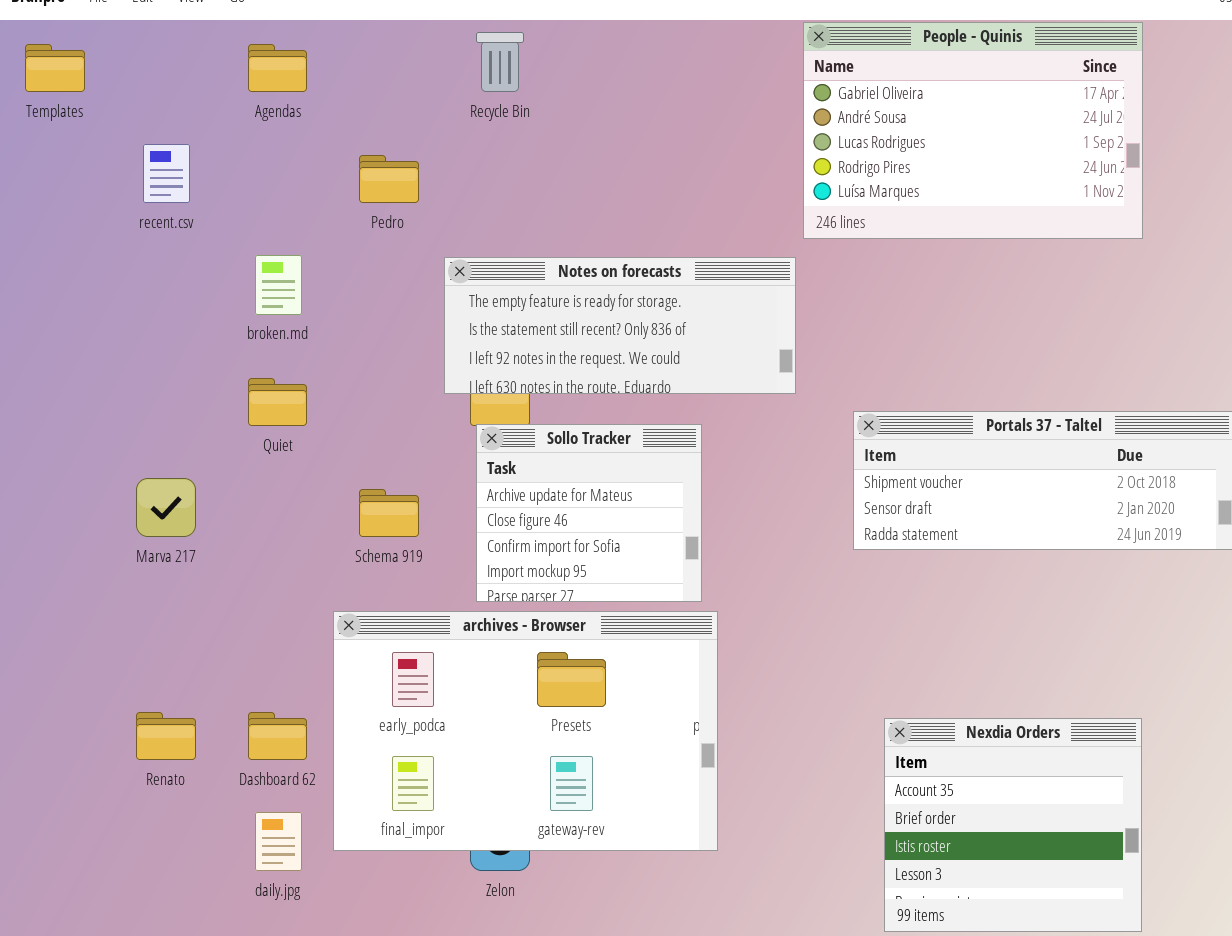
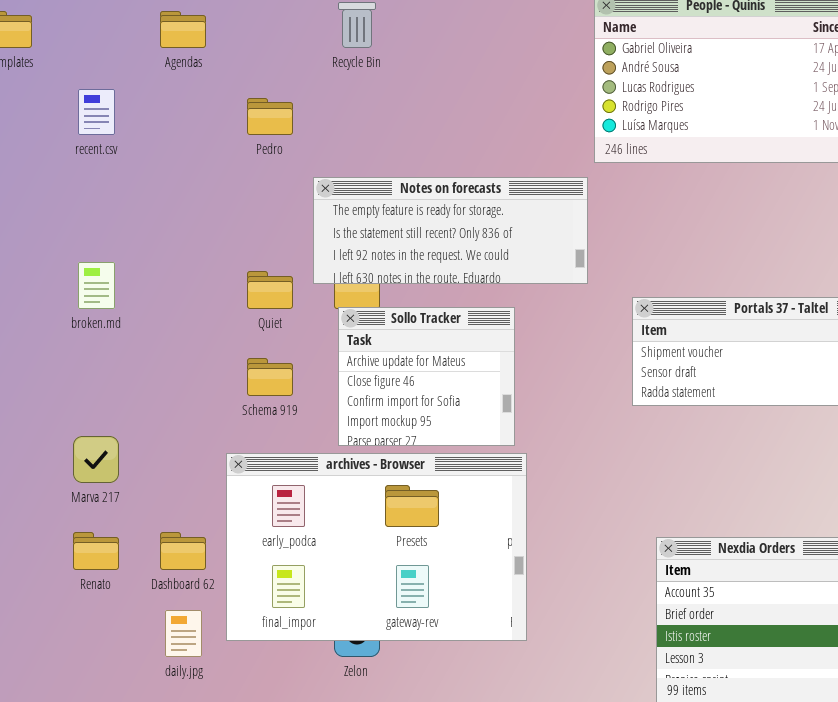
broken.md: [255,255,302,315] -> [78,262,115,309], moved
Quiet: [248,378,307,426] -> [247,271,293,309], moved
Marva 217: [136,478,196,537] -> [73,436,119,483], moved

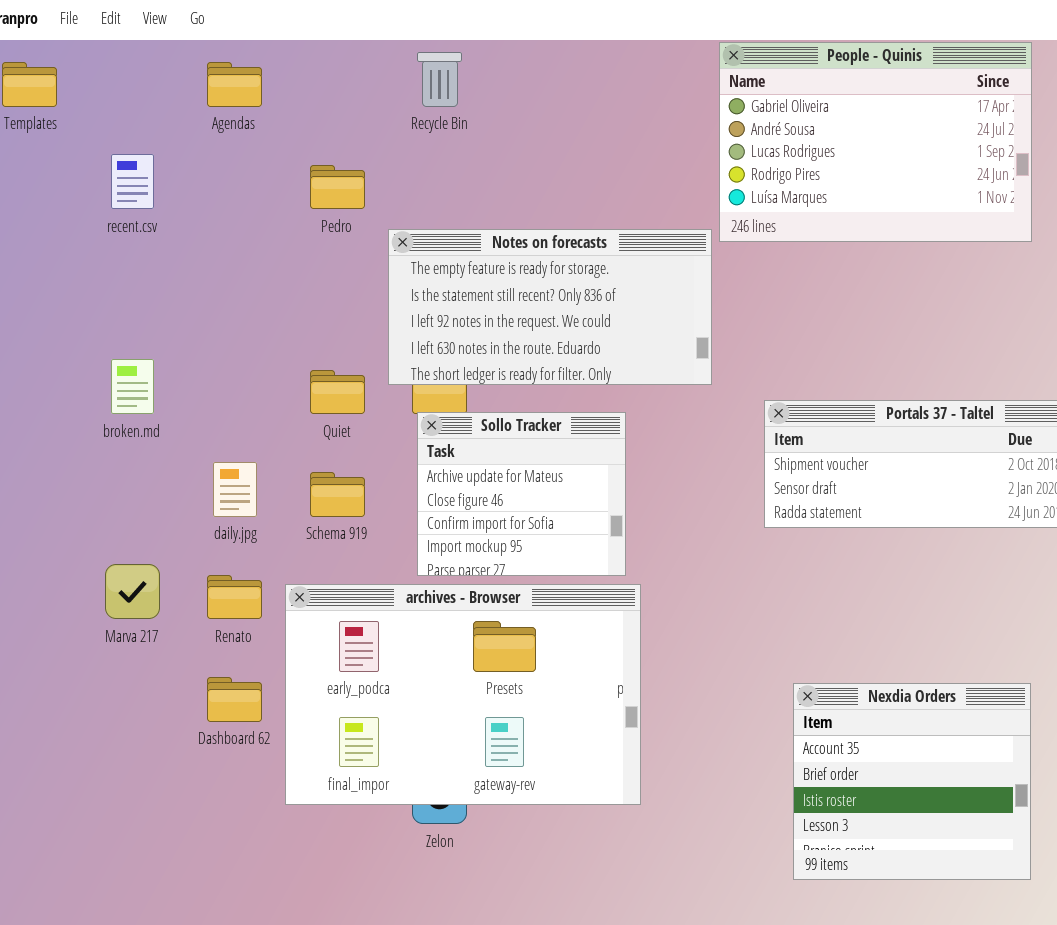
Notes on forecasts: [313,177,588,284] -> [388,229,712,385], resized
Renato: [73,532,119,570] -> [207,575,262,619], moved
daily.jpg: [165,610,202,657] -> [213,462,257,517], moved

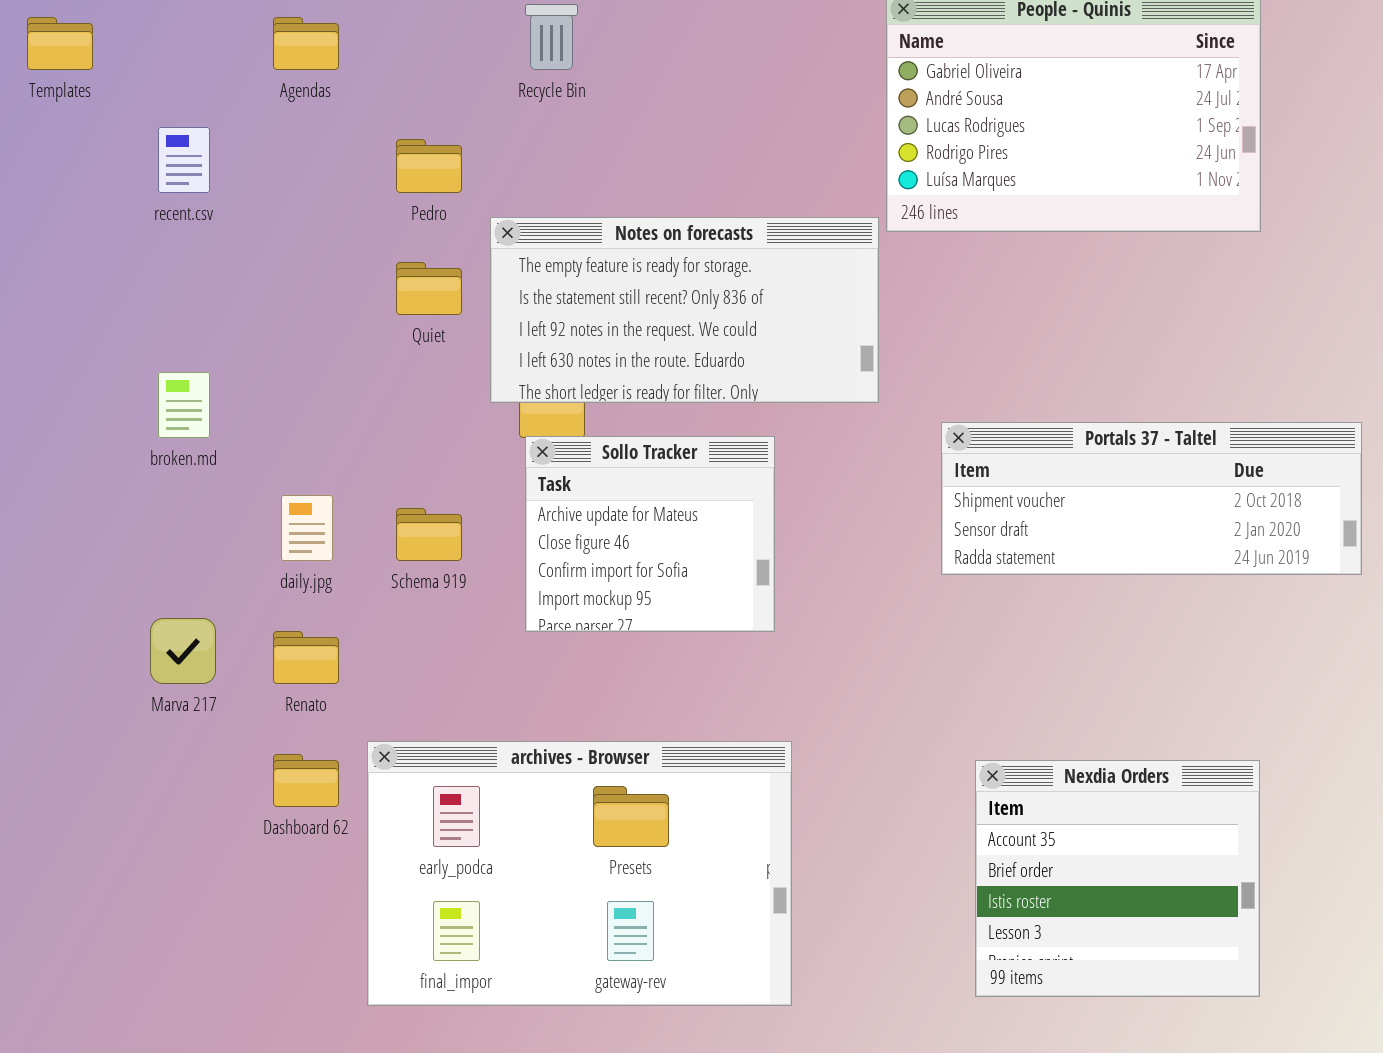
Quiet: [310,370,365,414] -> [396,262,462,315], moved
archives - Browser: [285,584,641,805] -> [367,741,792,1006], moved

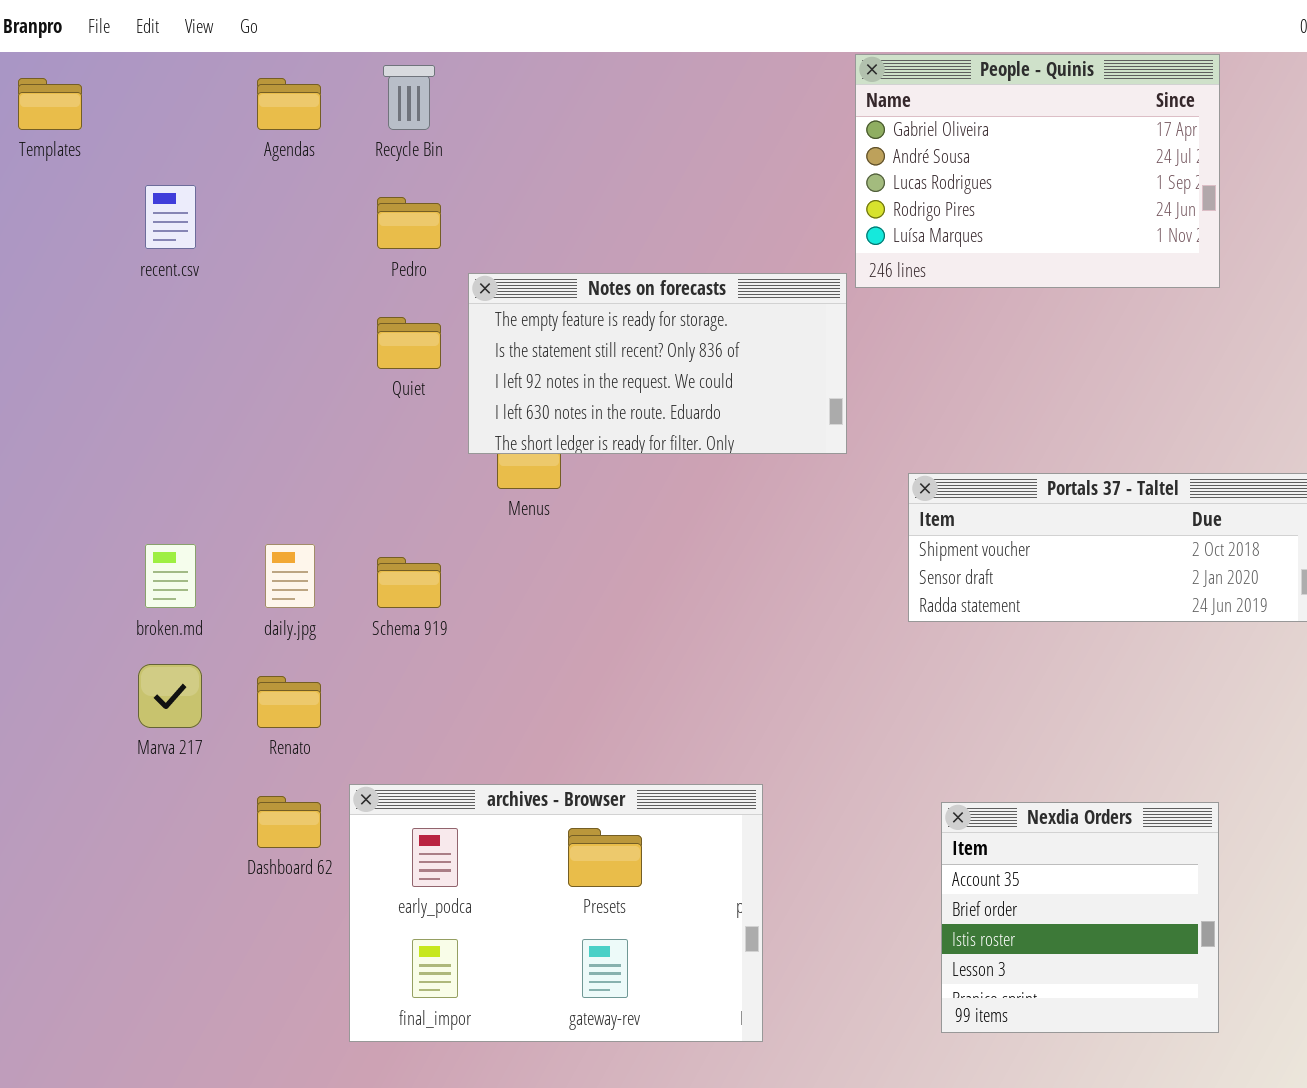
Recycle Bin: [525,4,578,70] -> [383,65,435,130], moved
broken.md: [158,372,210,438] -> [145,544,196,608], moved
Sollo Tracker: [525,436,775,632] -> none, closed

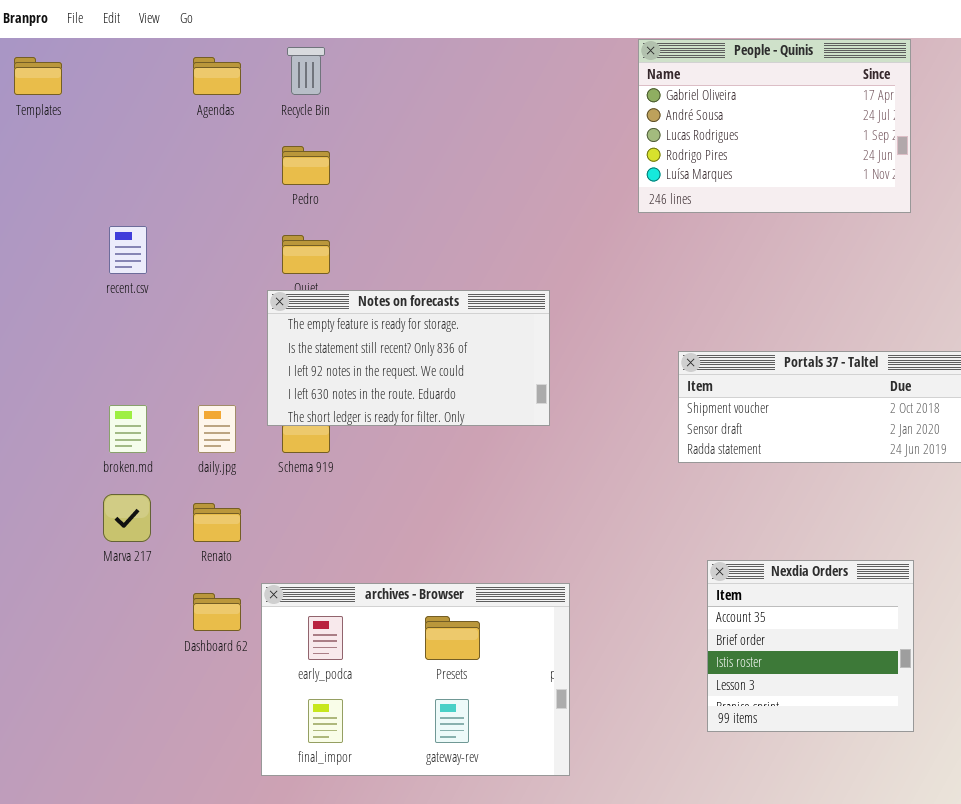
recent.csv: [145,185,196,249] -> [109,226,147,274], moved
Notes on forecasts: [468,273,847,454] -> [267,290,550,426], moved
Nexdia Orders: [941,802,1219,1033] -> [707,560,914,732], moved

